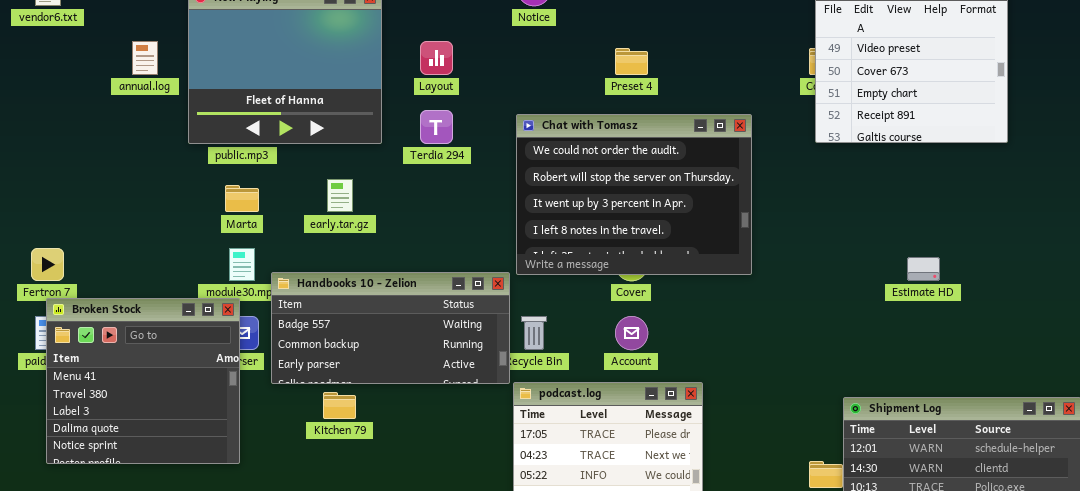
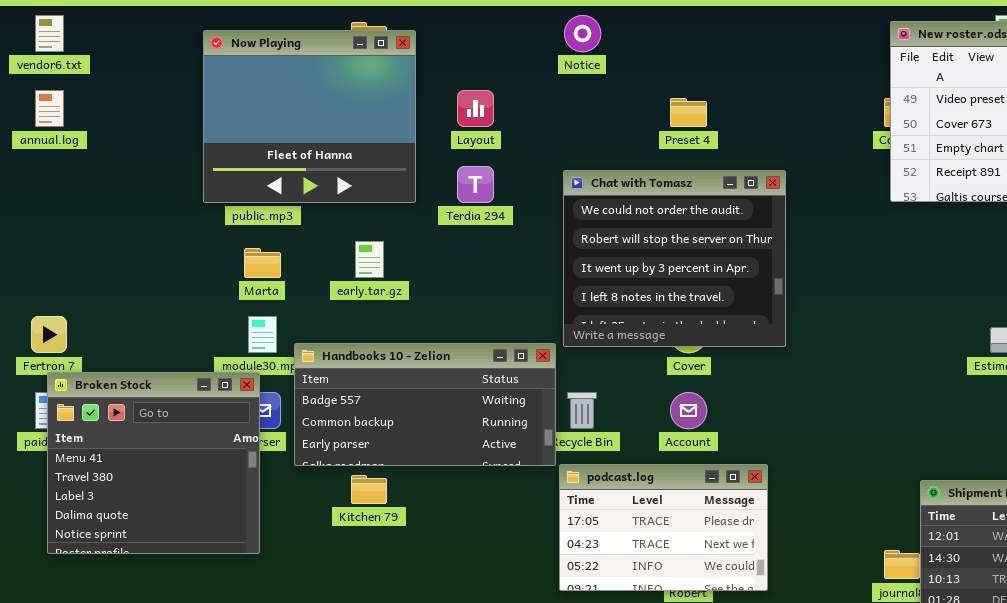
annual.log: [132,41,158,75] -> [35,90,64,127], moved
Chat with Tomasz: [516,114,752,275] -> [563,170,786,347], resized

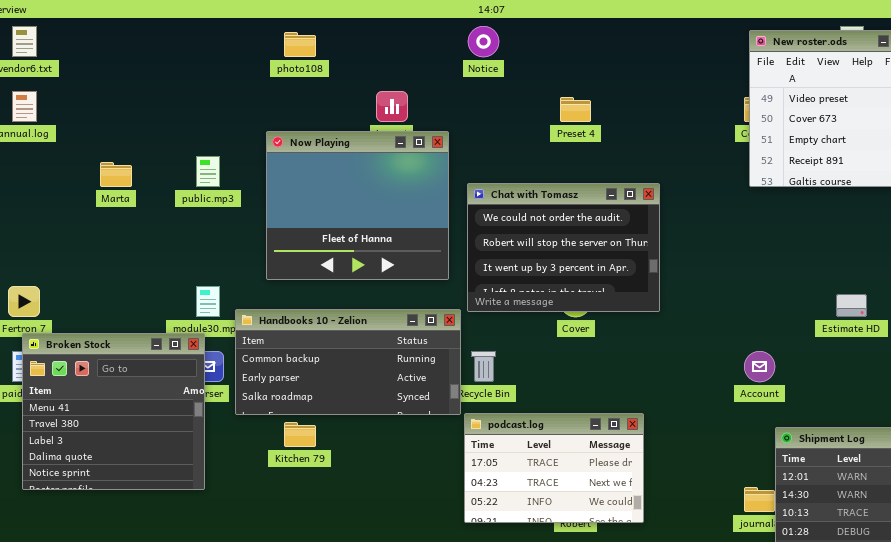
Now Playing: [203,30,416,203] -> [266,131,449,280], moved
Chat with Tomasz: [563,170,786,347] -> [467,183,660,312], resized
Marta: [244,248,281,278] -> [100,162,132,187], moved
Handbooks 10 - Zelion: [294,343,556,466] -> [235,309,461,415], scrolled down 1 row
Account: [670,392,707,429] -> [744,351,775,382], moved

